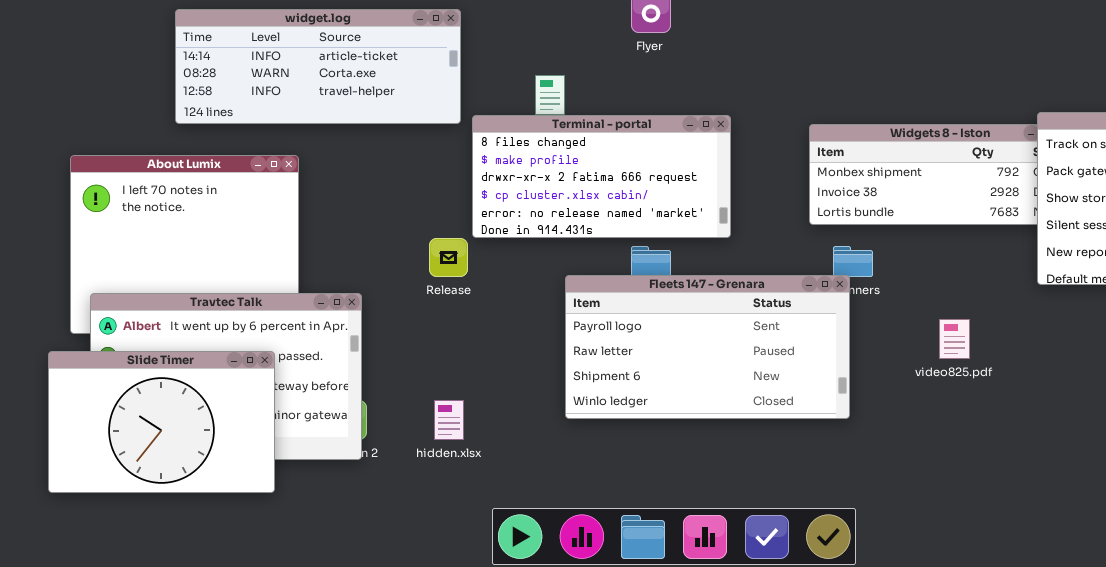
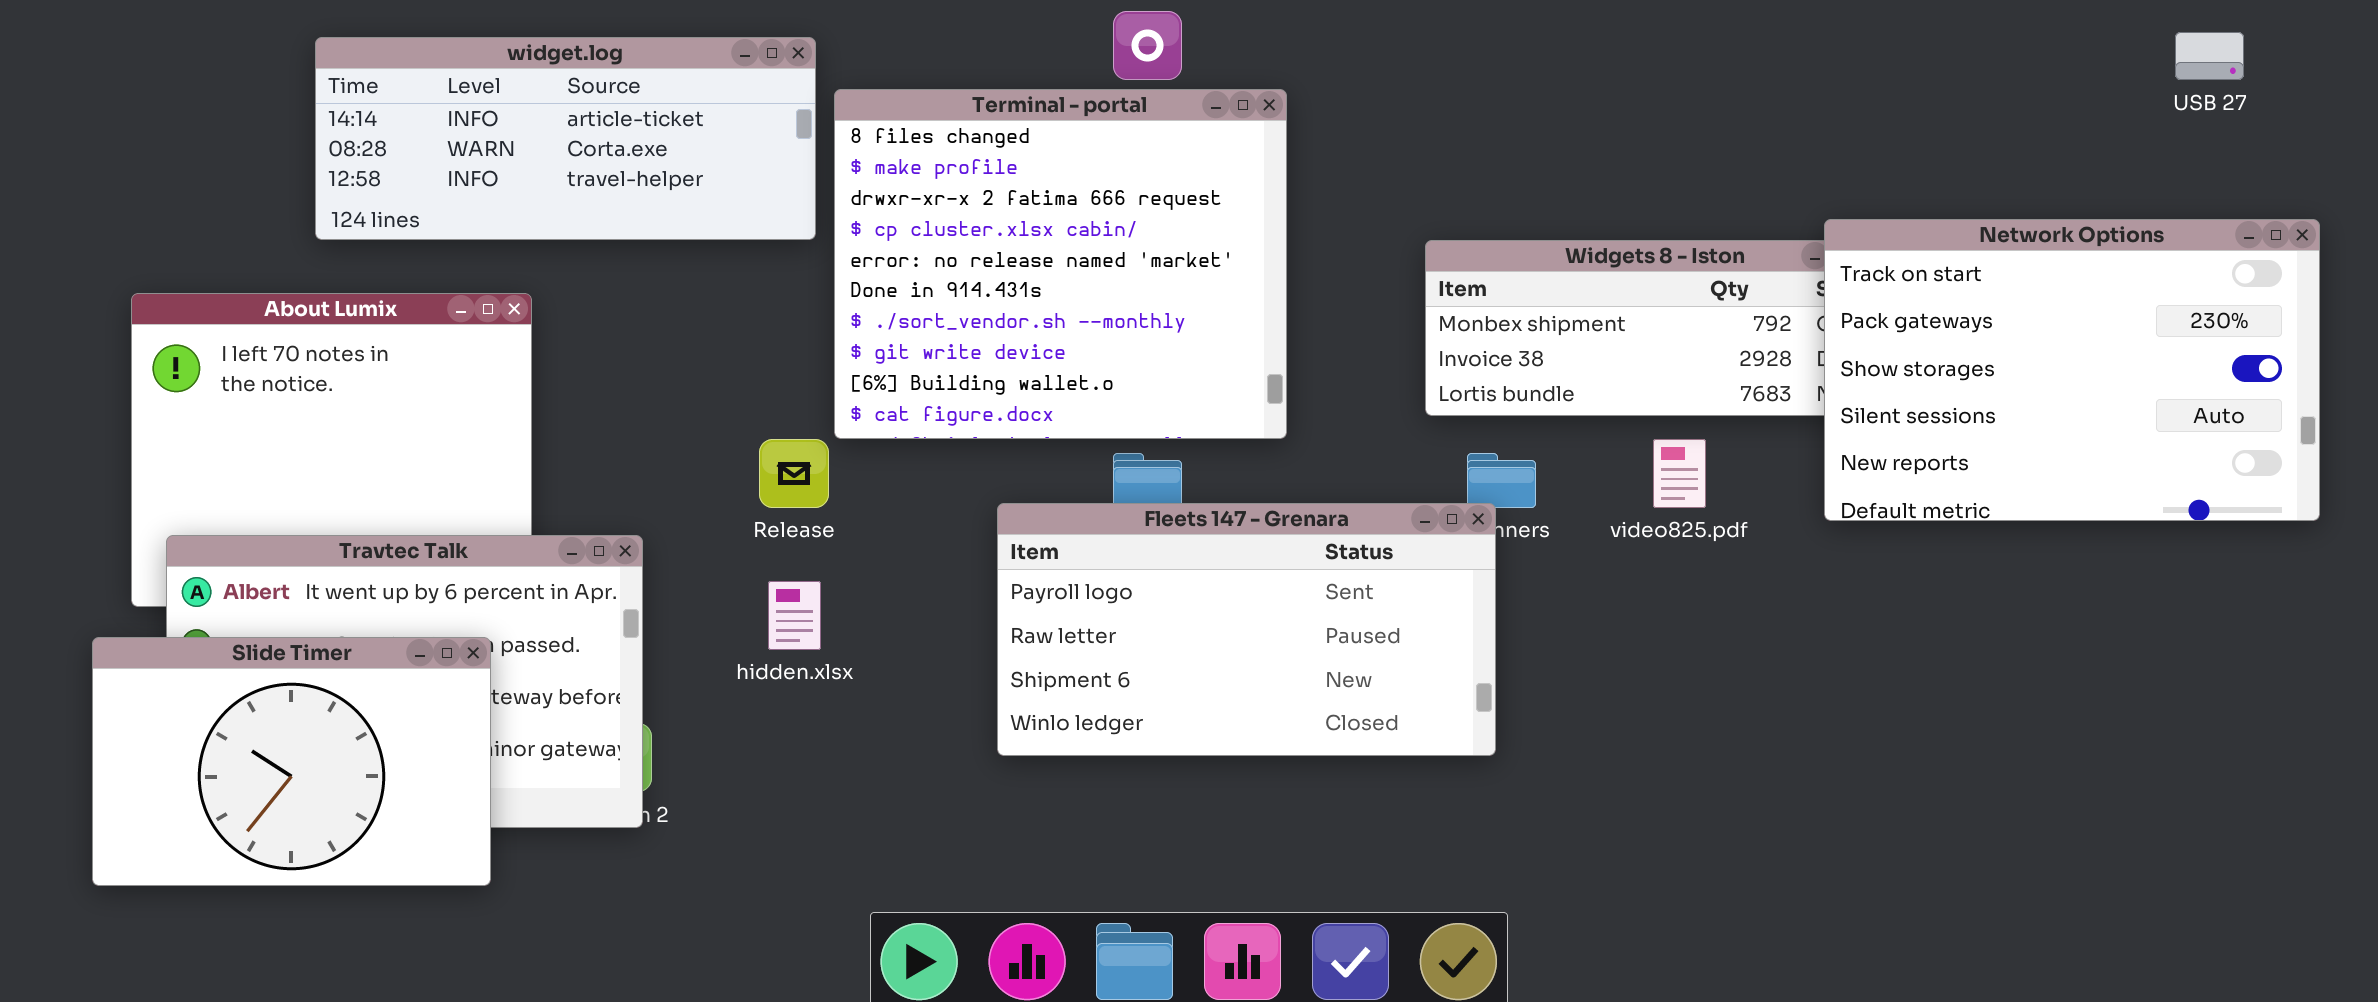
Terminal - portal: [472,115,731,238] -> [834,89,1287,439], resized
video825.pdf: [939,319,970,359] -> [1653,439,1706,508], moved
hidden.xlsx: [434,400,464,440] -> [768,581,821,650], moved

